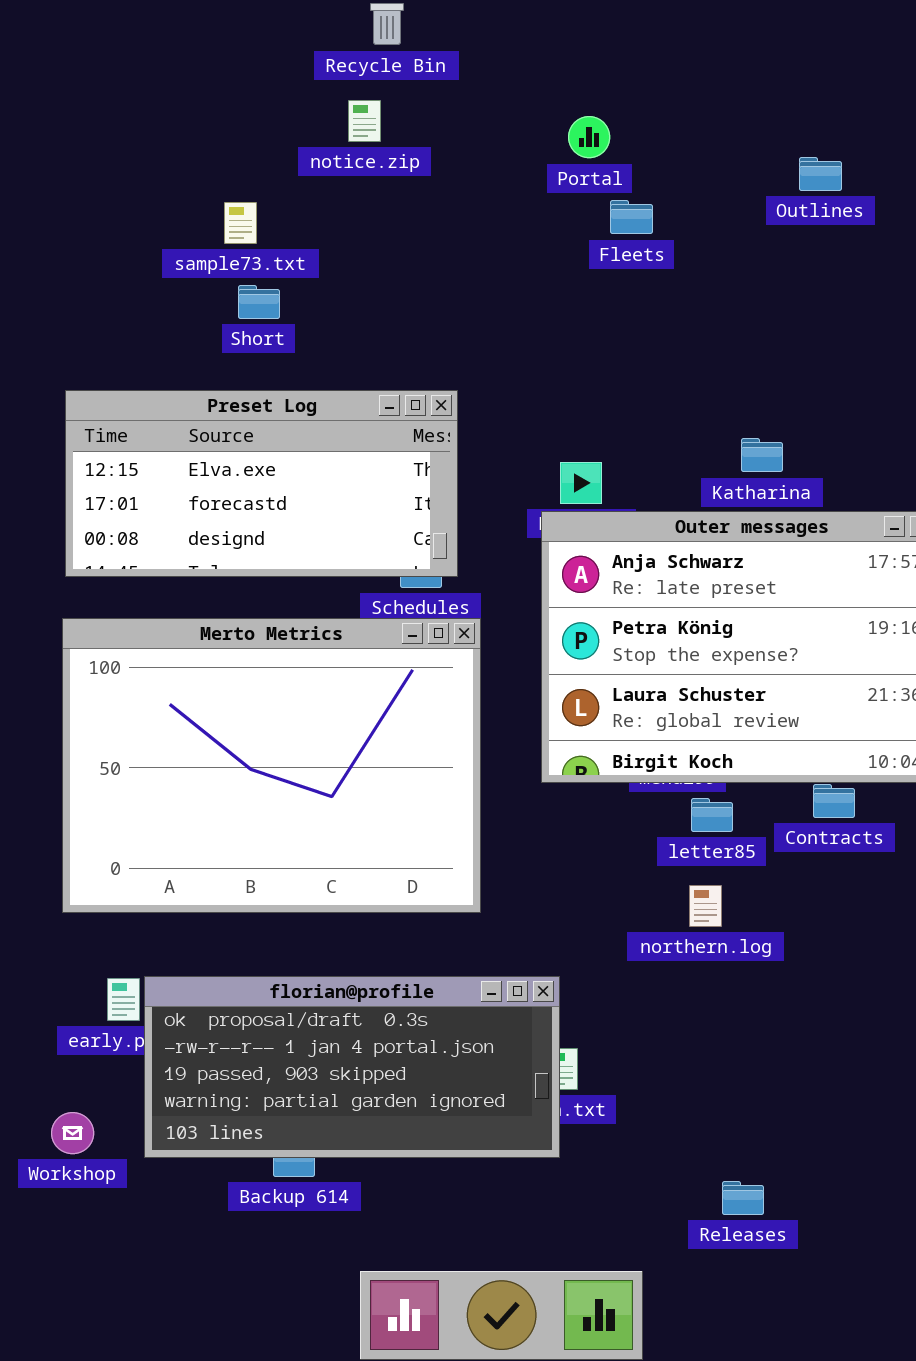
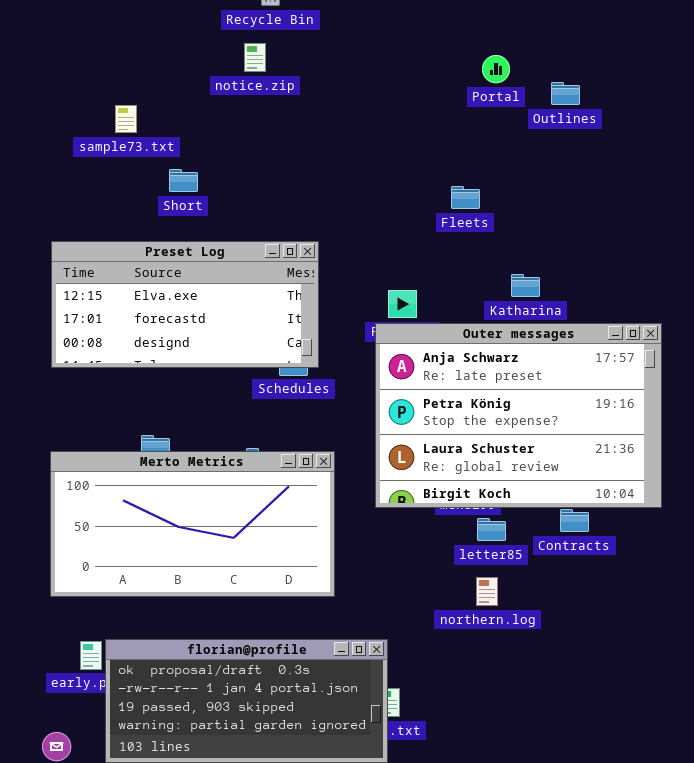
Portal: [568,116,610,158] -> [482,55,510,83], moved
Fleets: [610,200,653,234] -> [451,186,480,209], moved
sample73.txt: [224,202,257,244] -> [115,105,137,133], moved
Merto Metrics: [62,618,481,913] -> [50,451,335,597], resized

